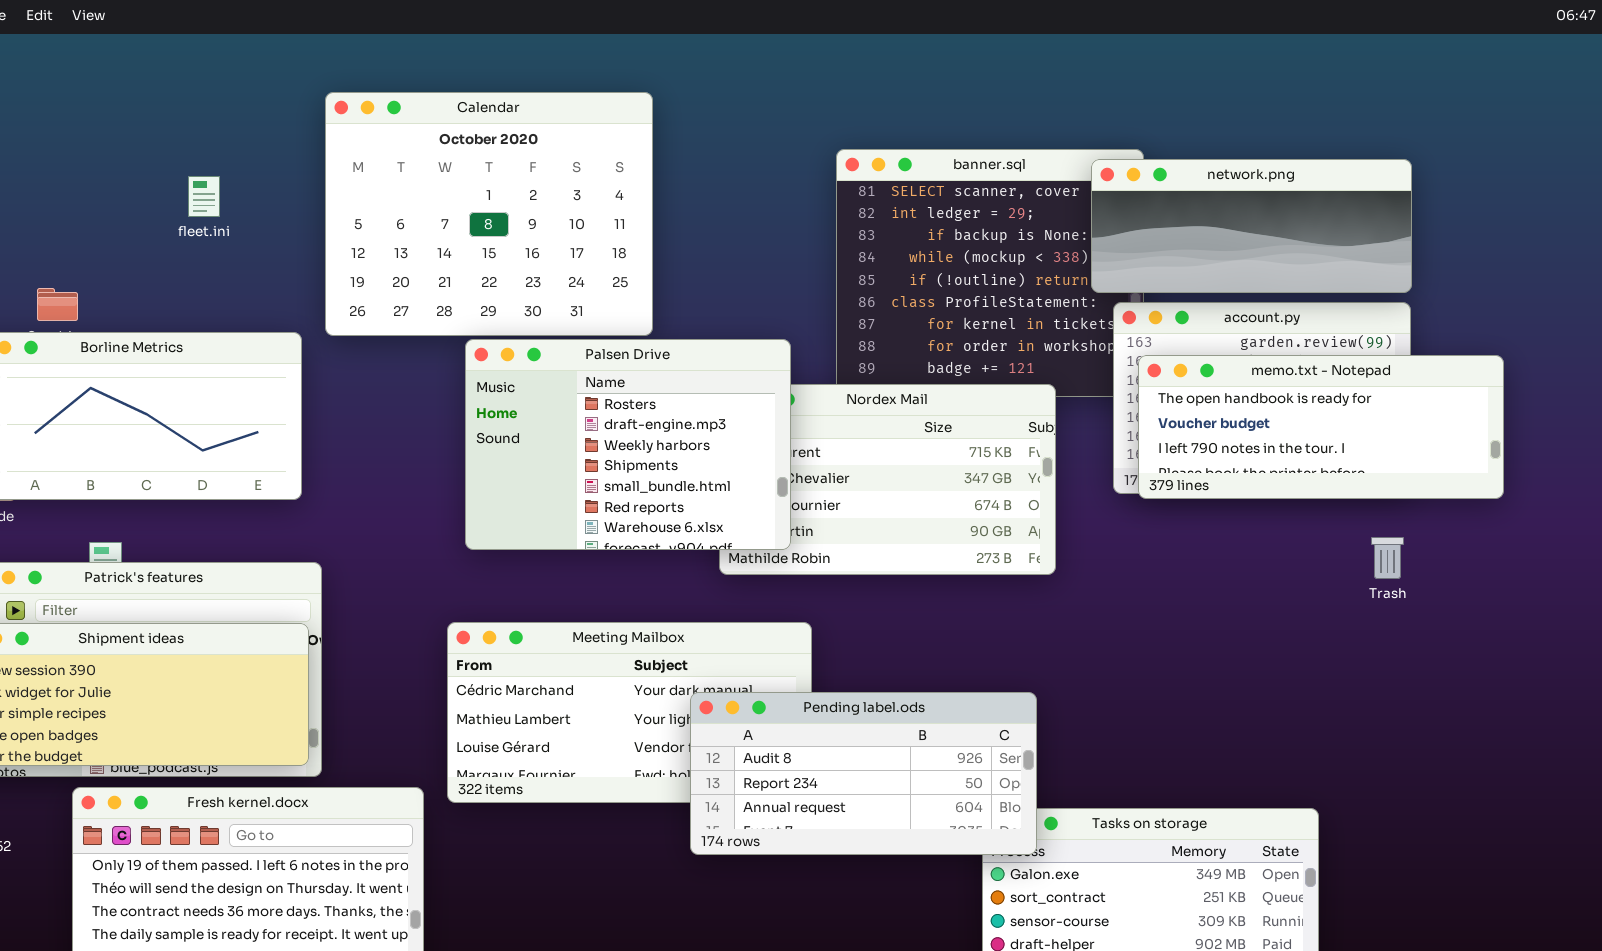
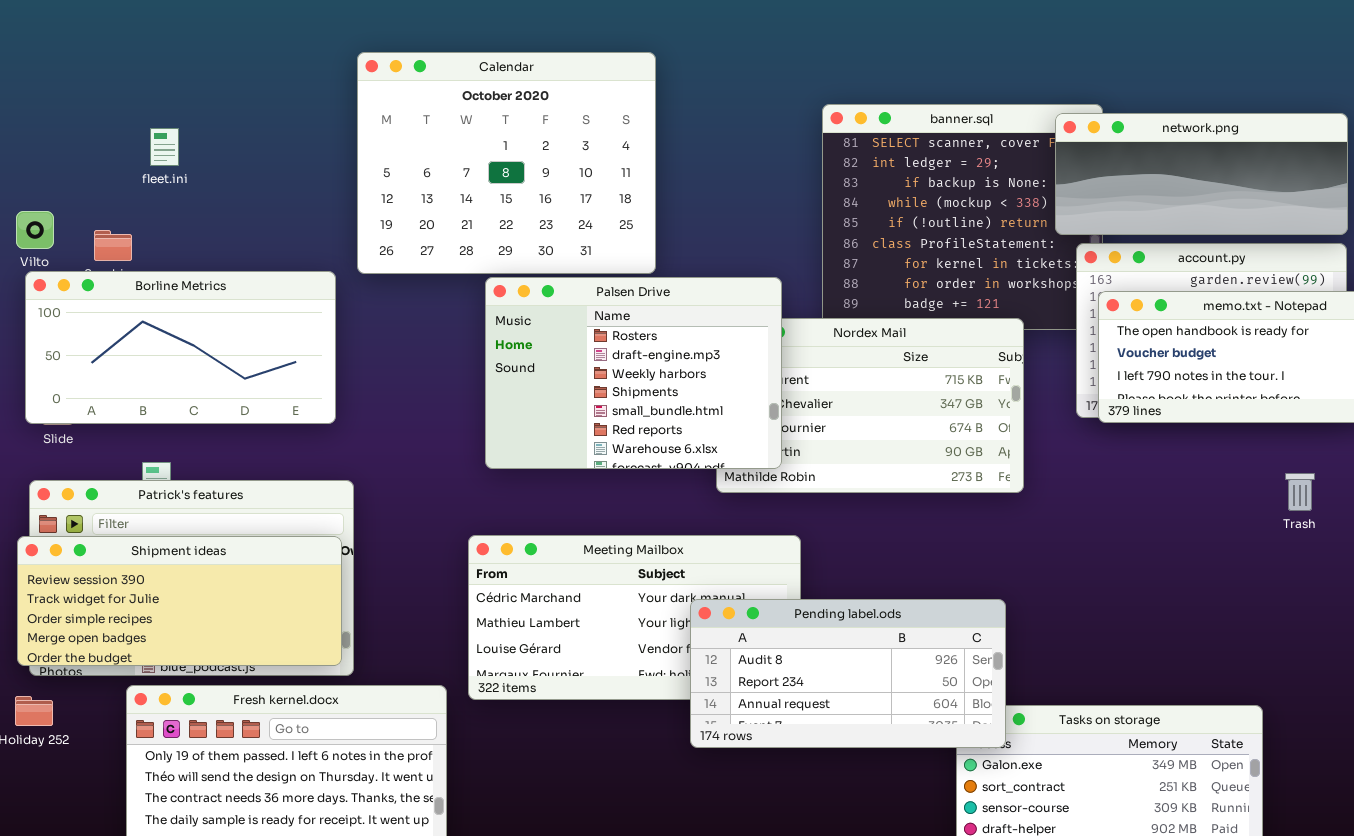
fleet.ini: [188,176,220,217] -> [150,128,179,166], moved
Trash: [1371,537,1404,579] -> [1285,473,1315,511], moved

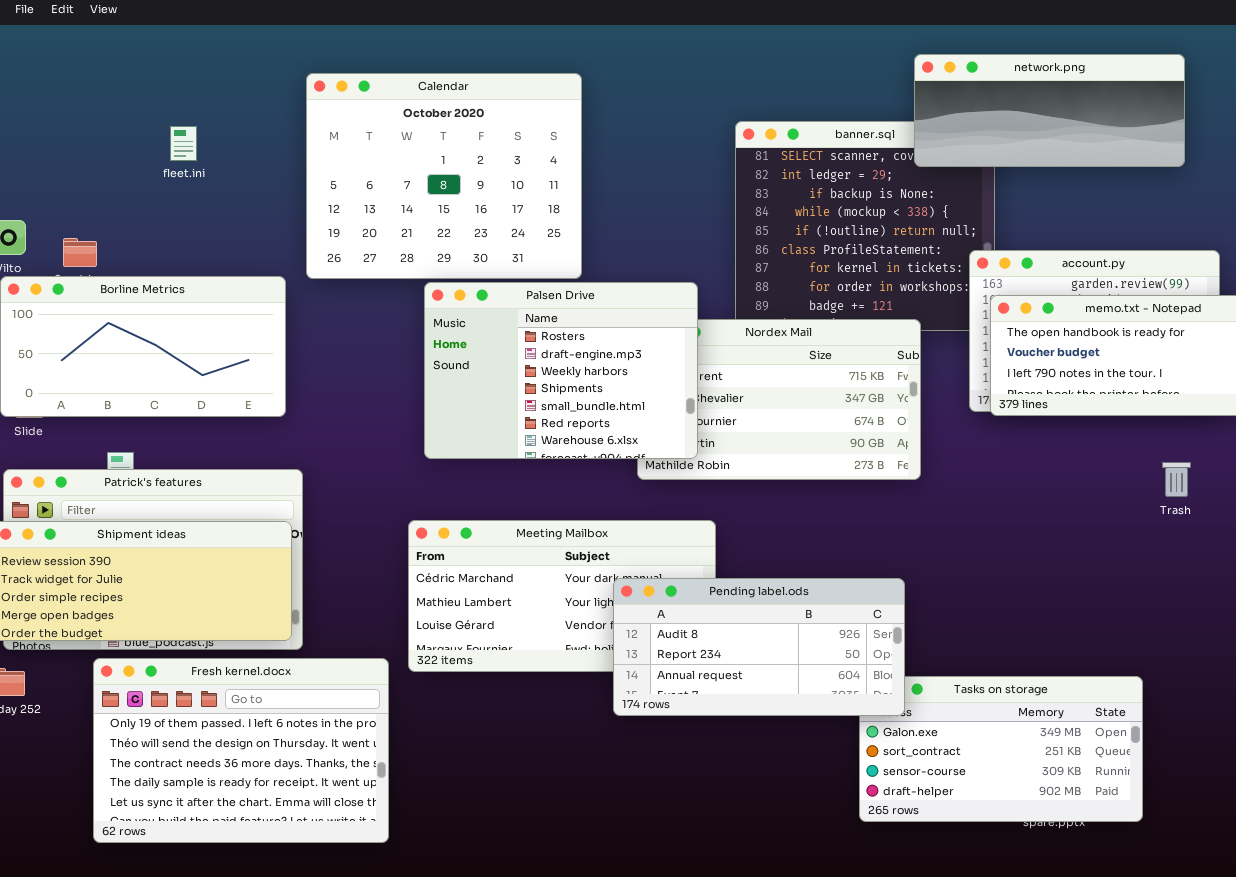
network.png: [1055,113,1348,235] -> [914,54,1185,167], moved
fleet.ini: [150,128,179,166] -> [170,126,197,161], moved

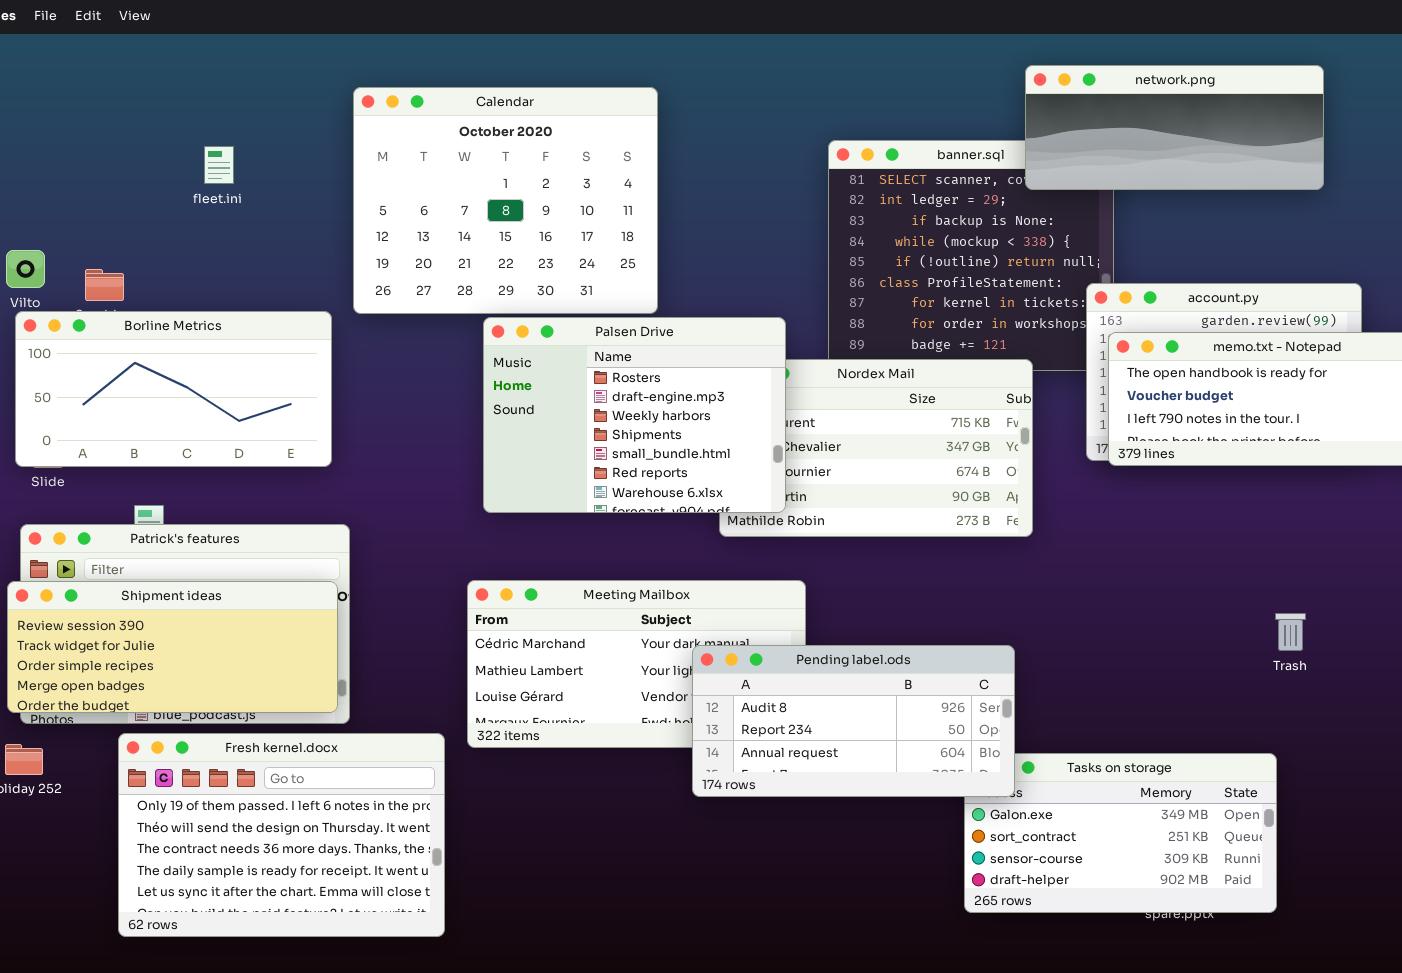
Trash: [1162,462,1191,497] -> [1275,613,1306,651], moved

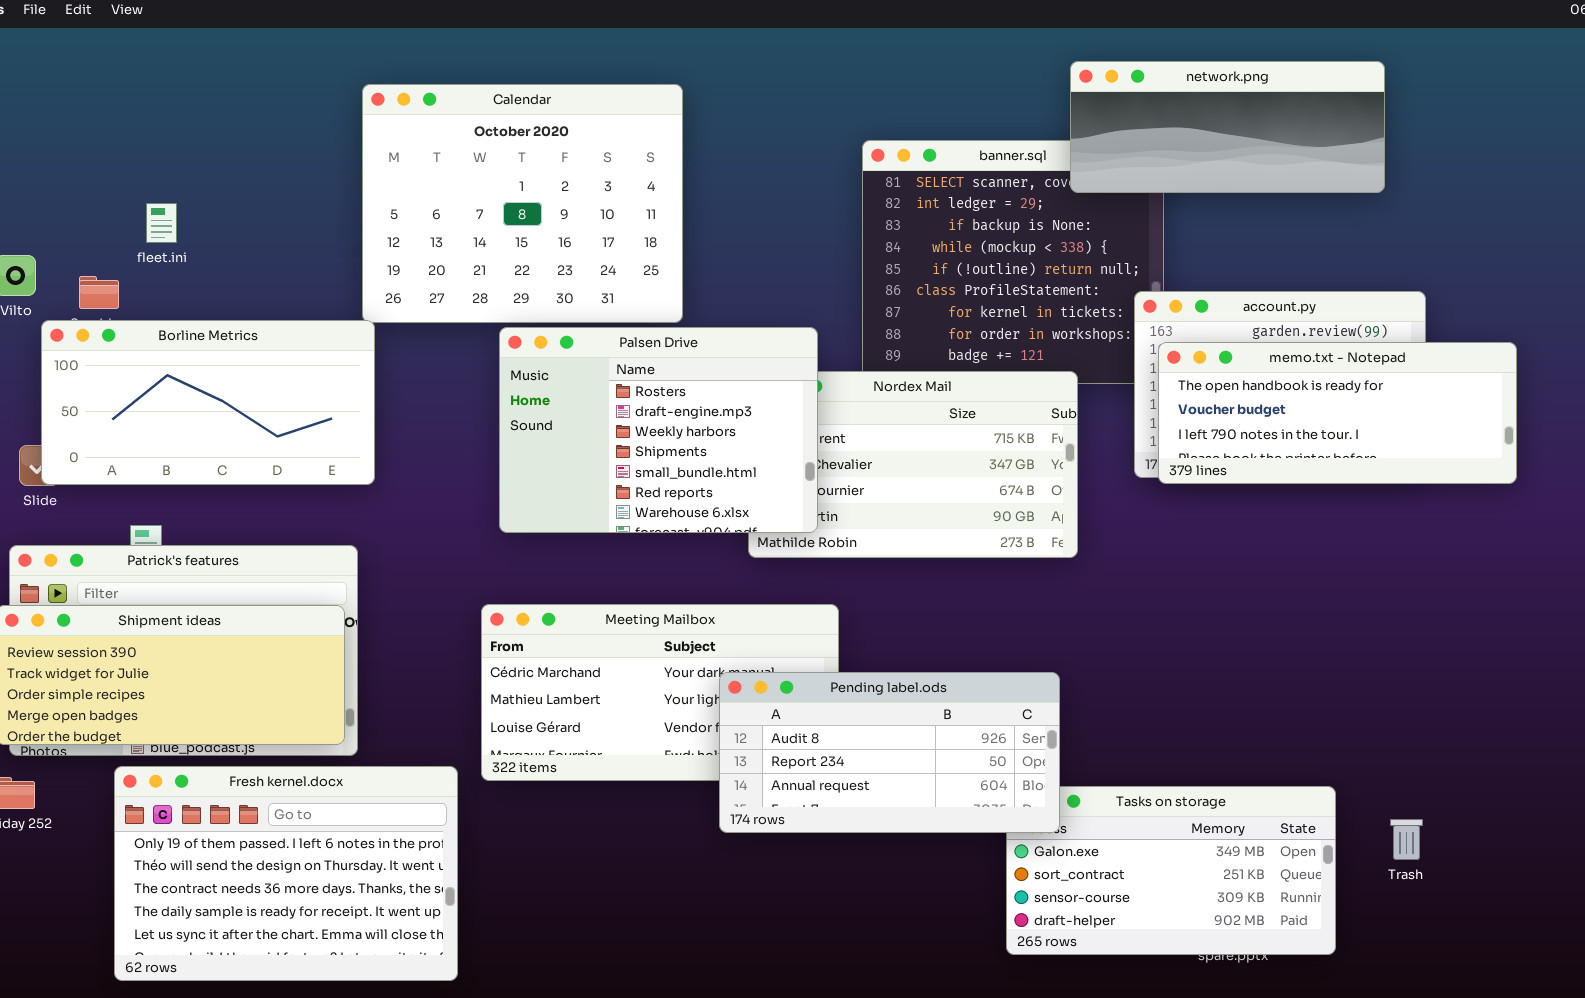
fleet.ini: [204,146,234,184] -> [146,203,177,243], moved
Borline Metrics: [15,311,332,467] -> [41,320,375,485], moved
Trash: [1275,613,1306,651] -> [1390,819,1423,860], moved

